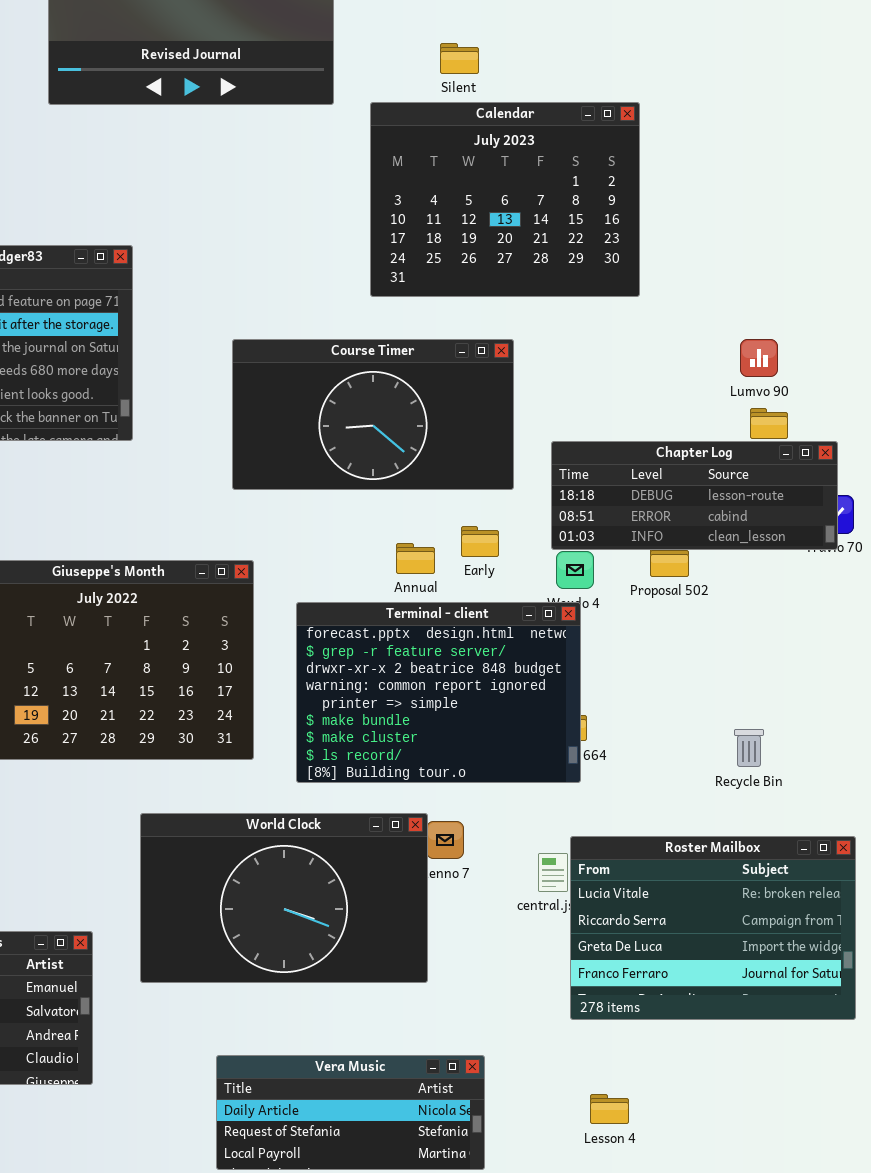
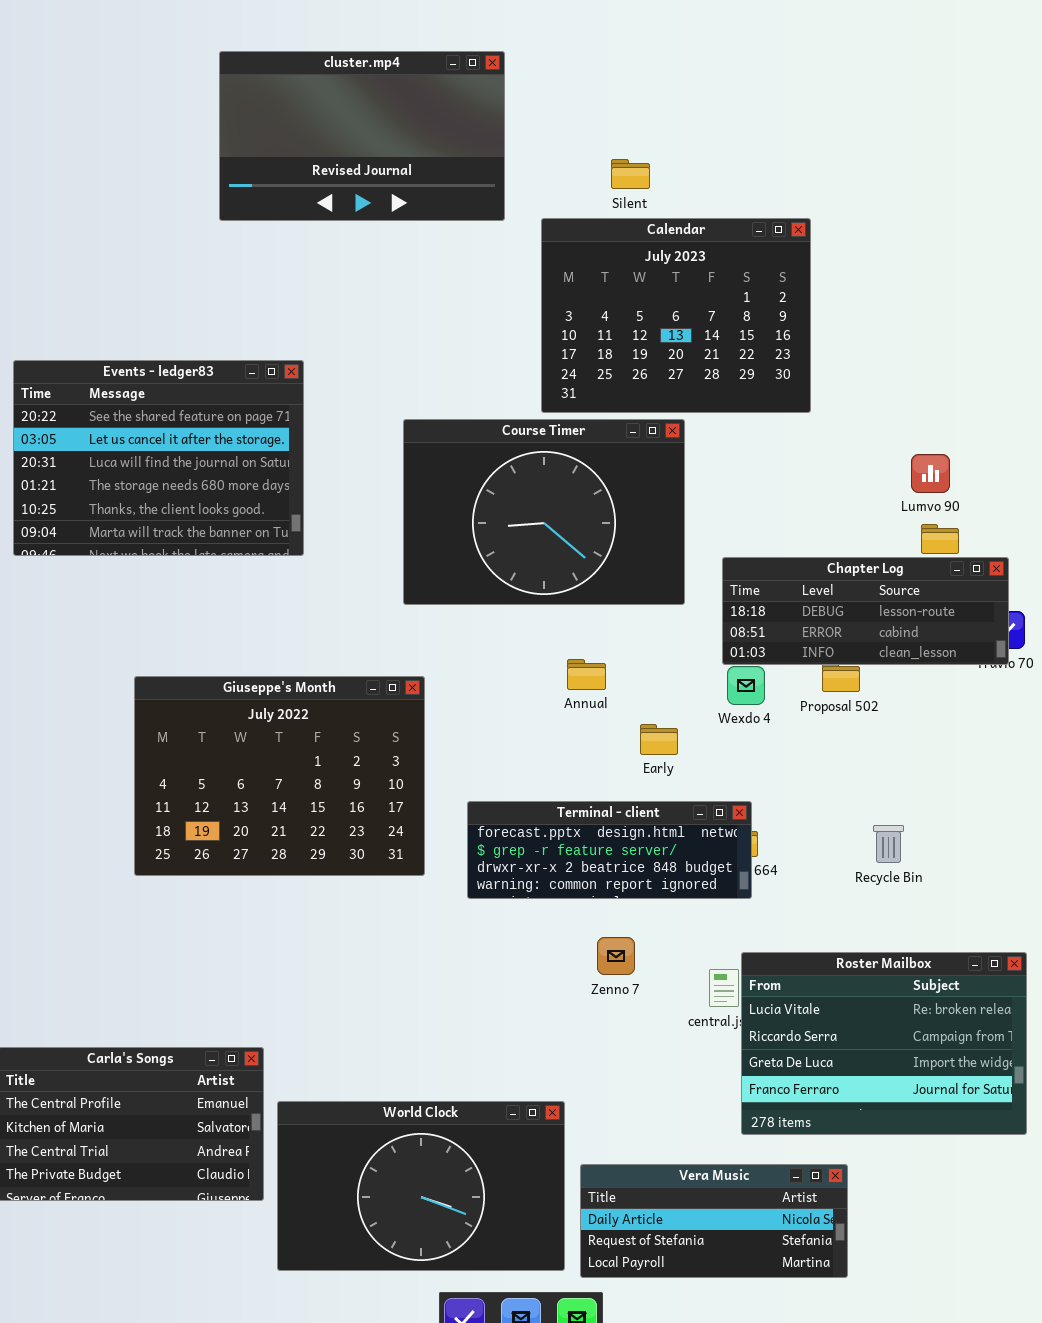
Course Timer: [232,339,514,490] -> [403,419,685,605], resized
Early: [461,526,499,557] -> [640,724,678,755], moved
Terminal - client: [296,602,581,783] -> [467,801,752,899], resized
Recycle Bin: [734,729,764,767] -> [873,825,904,863], moved
World Clock: [140,813,428,983] -> [277,1101,565,1271], moved
Vera Music: [216,1055,485,1170] -> [580,1164,848,1278], moved

